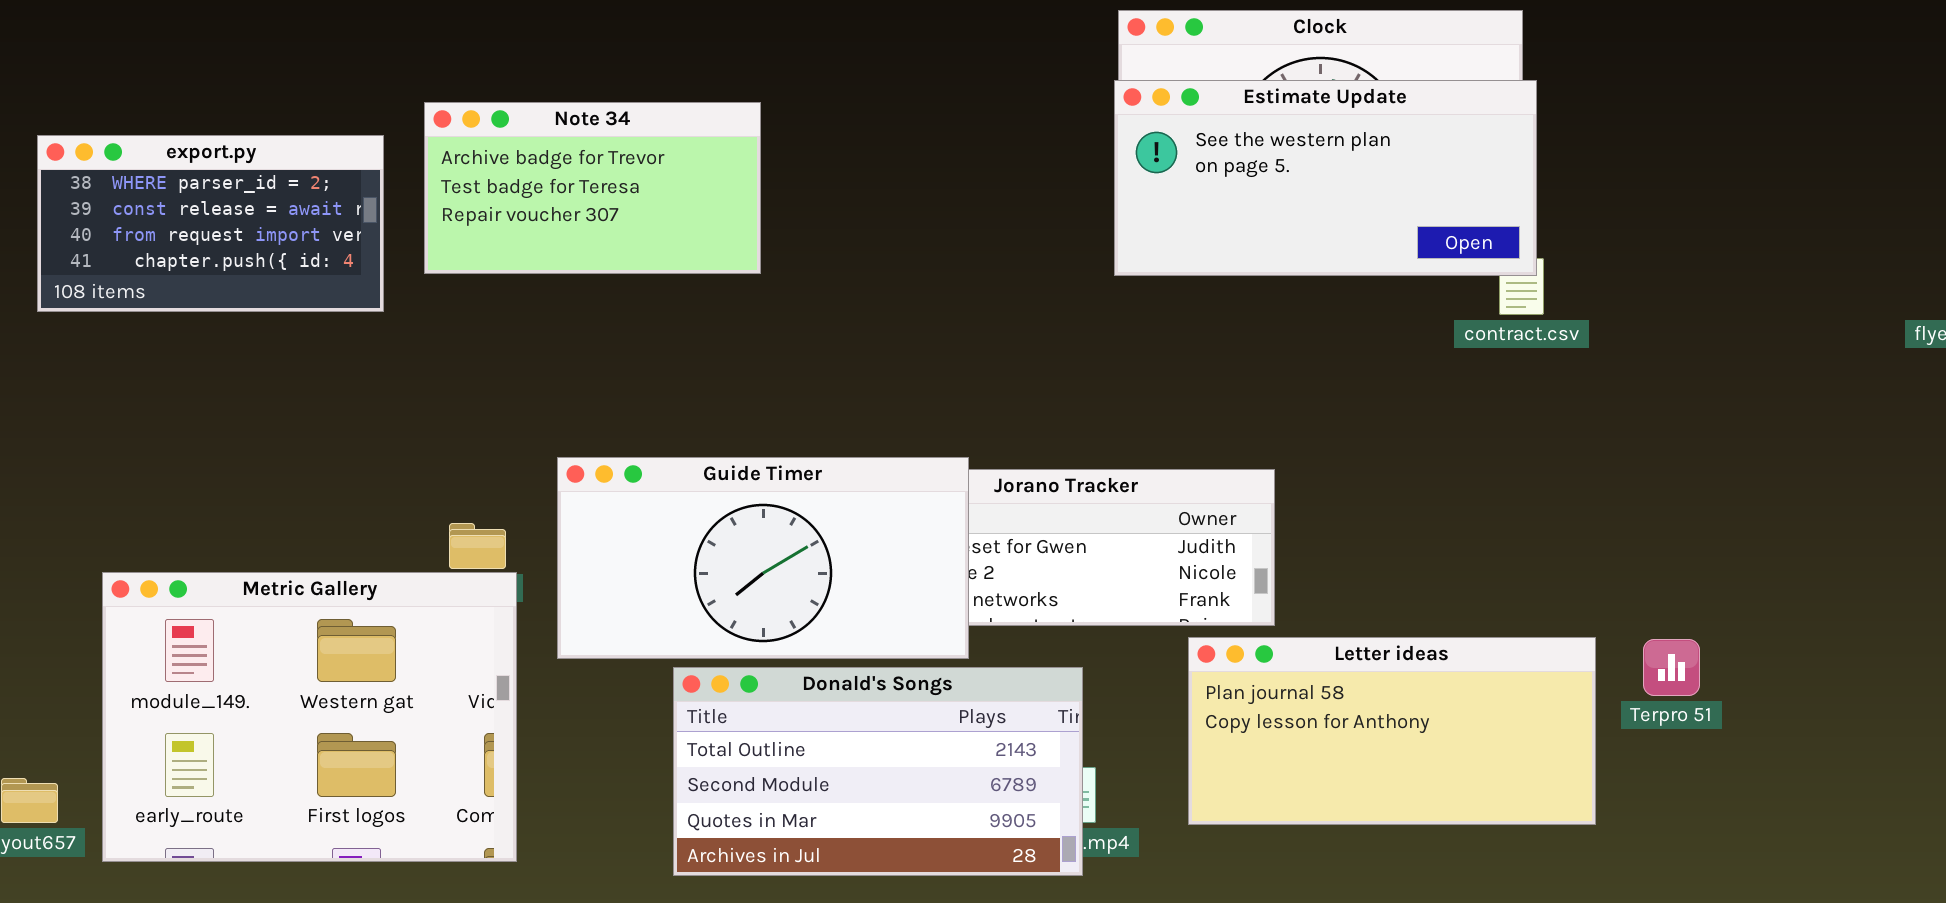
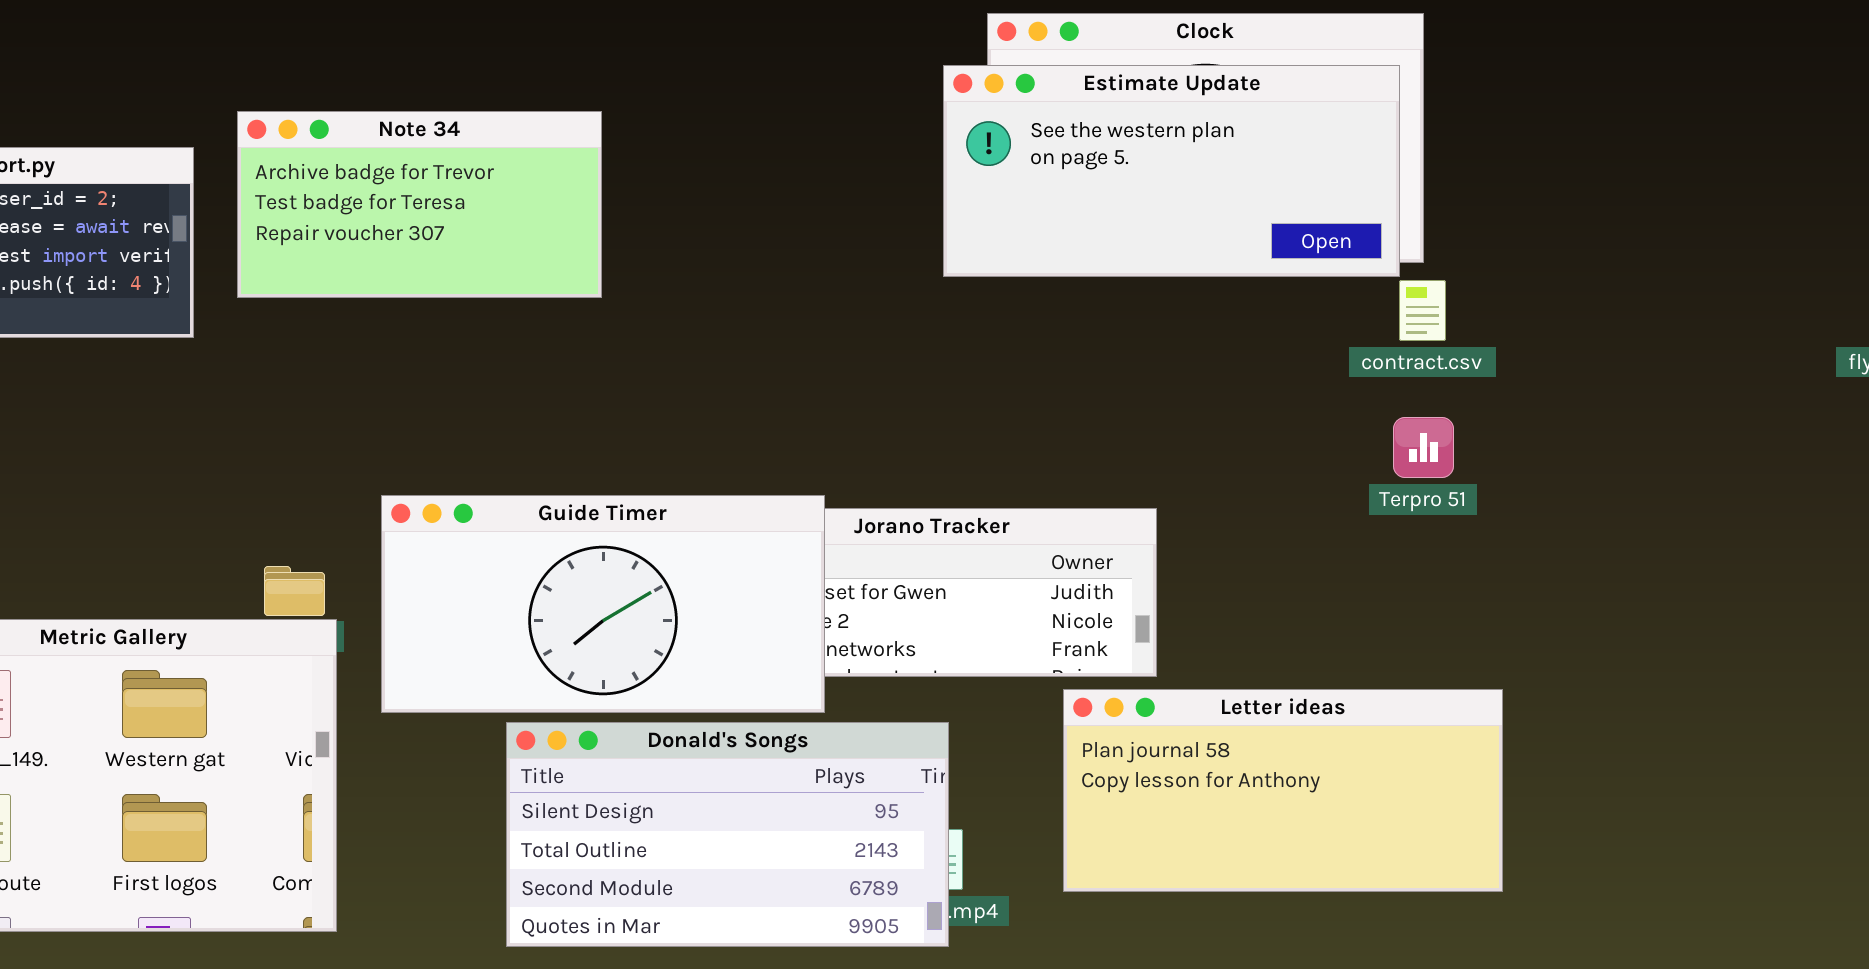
Estimate Update: [1114,80,1537,276] -> [943,65,1400,277], moved
Terpro 51: [1643,639,1700,696] -> [1393,417,1454,478], moved
Donald's Songs: [673,667,1083,876] -> [506,722,949,947], scrolled up 1 row

